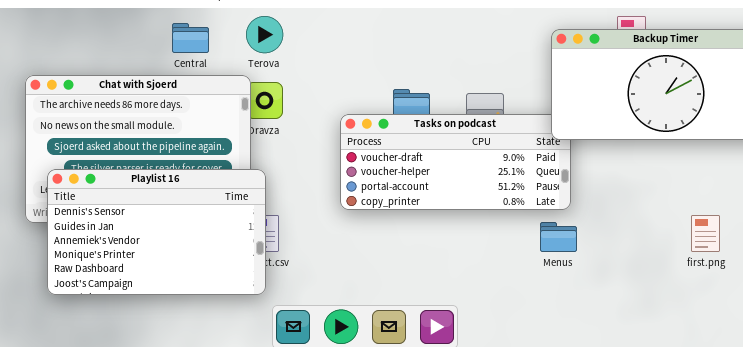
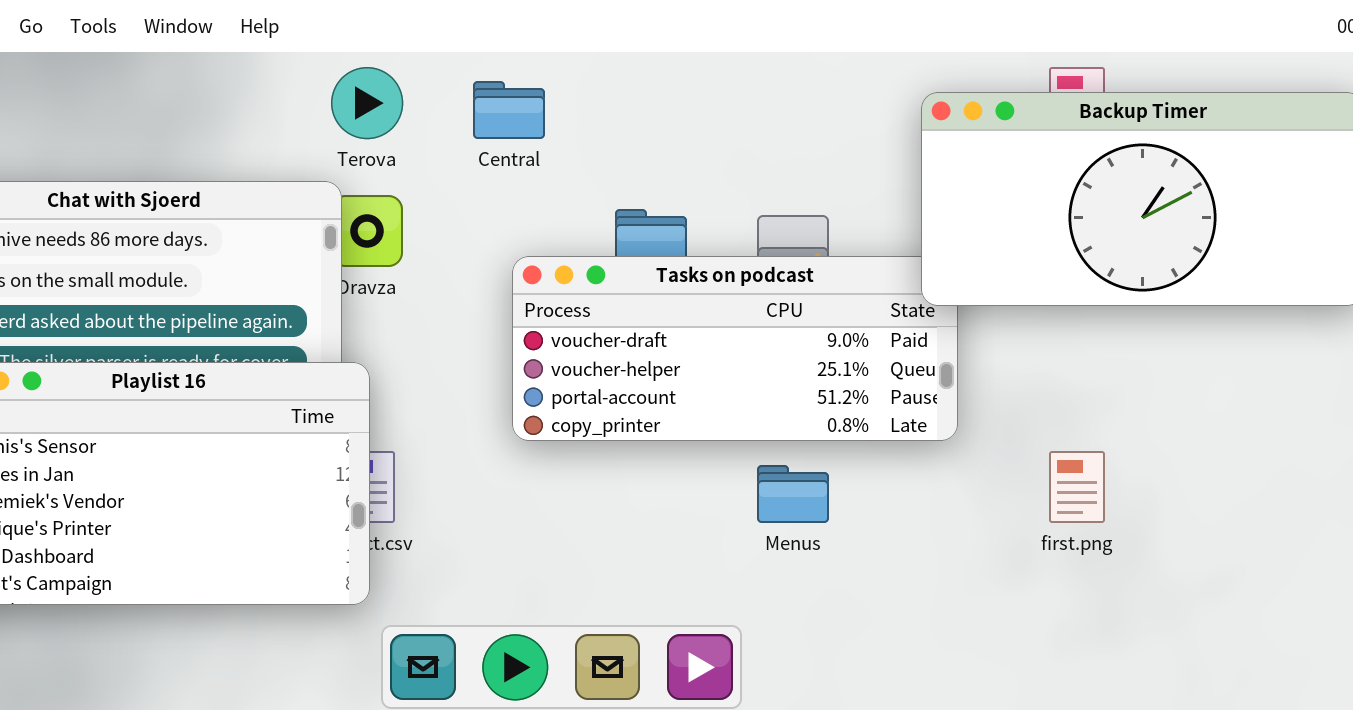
Central: [172,23,209,53] -> [473,81,545,139], moved
first.png: [691,215,720,252] -> [1049,451,1105,523], moved
Menus: [540,222,577,252] -> [757,465,829,523], moved

